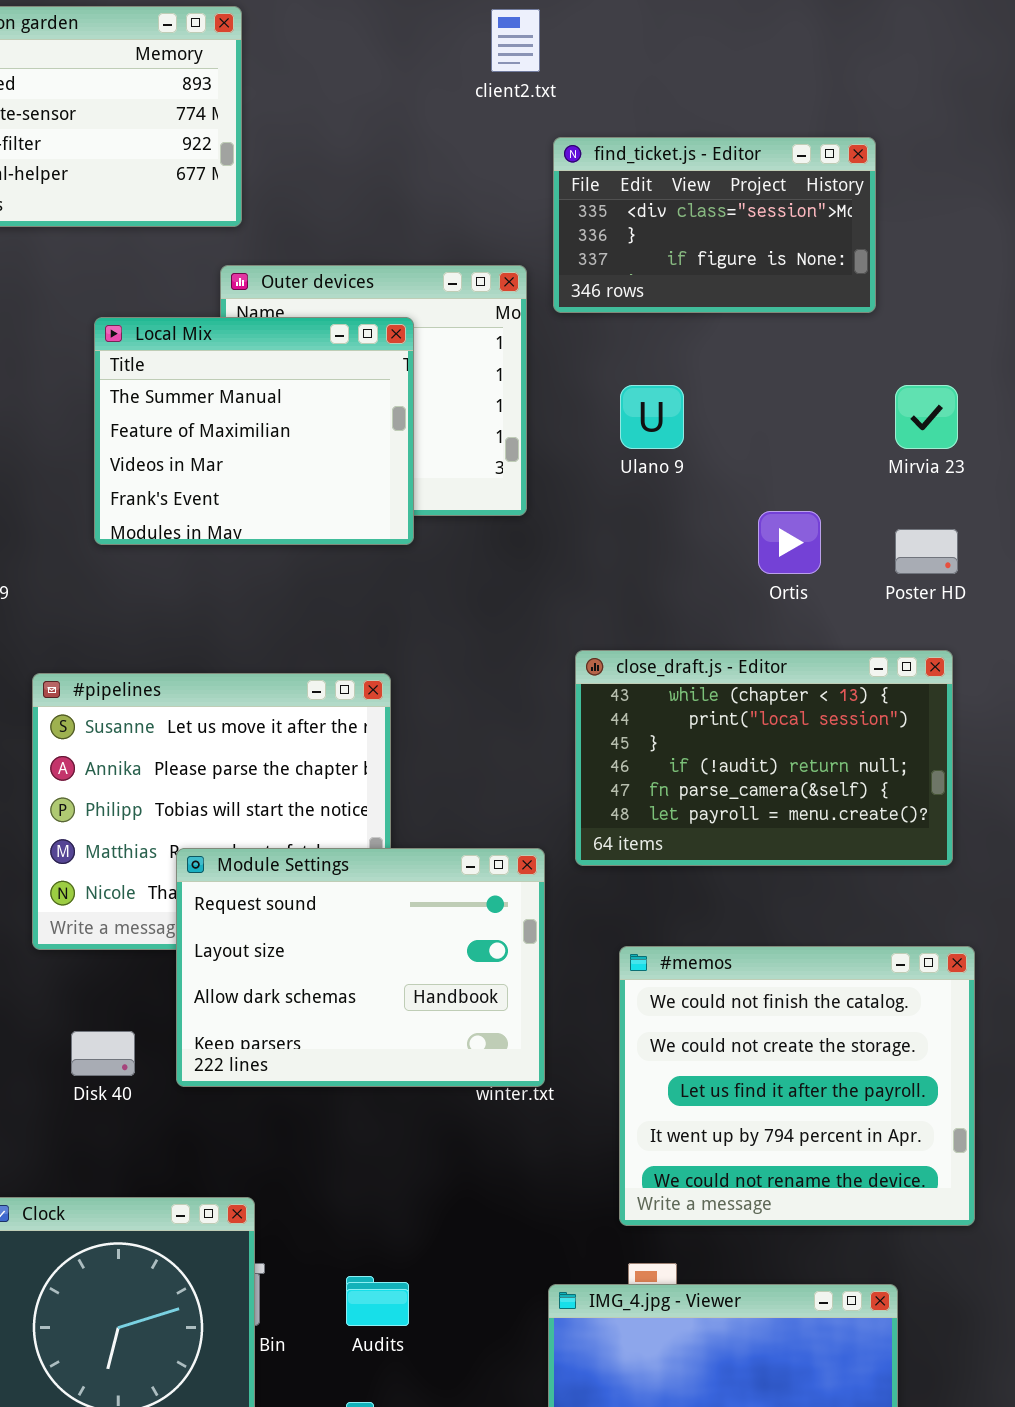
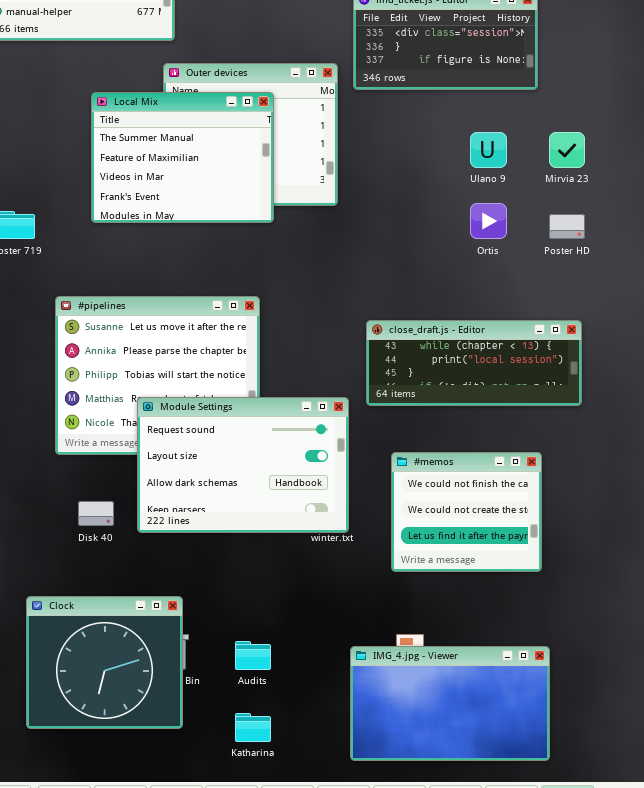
Ulano 9: [620,385,684,449] -> [470,132,507,168], moved
close_draft.js - Editor: [575,650,953,866] -> [366,320,582,406], resized
#memos: [619,946,975,1226] -> [391,452,542,572], resized

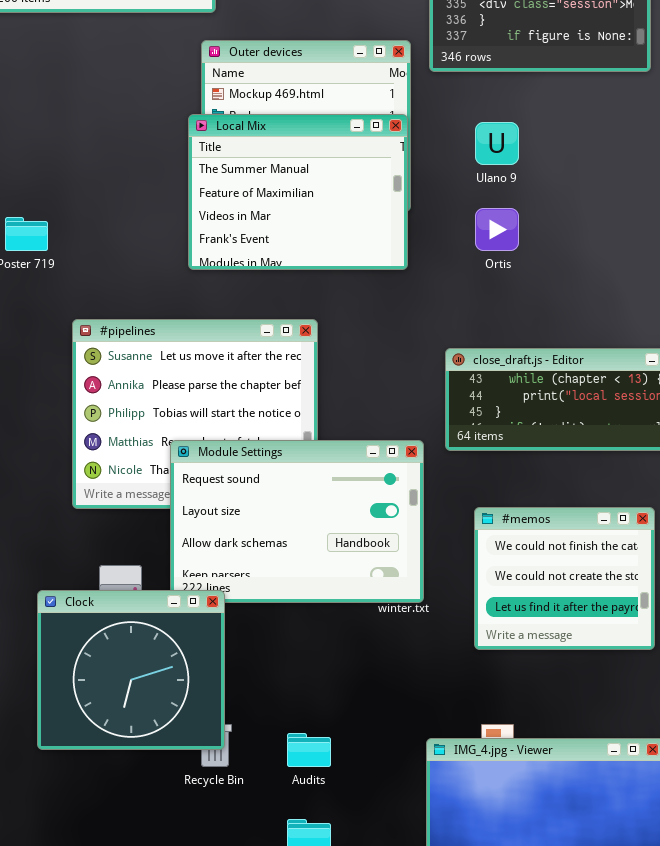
Local Mix: [91,92,274,223] -> [188,114,408,270], moved
Ulano 9: [470,132,507,168] -> [475,122,519,165], moved
Ortis: [470,203,507,239] -> [475,208,519,251], moved
Clock: [26,596,183,729] -> [37,590,225,750], moved

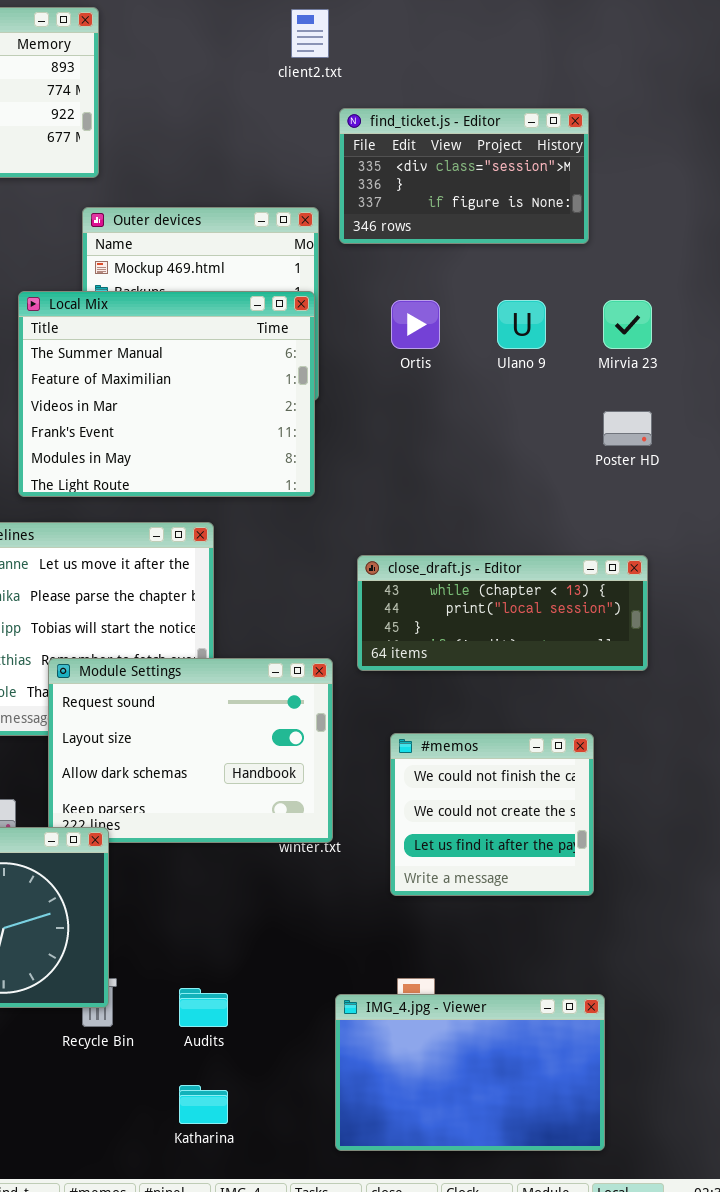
Local Mix: [188,114,408,270] -> [18,291,315,497], resized
Ulano 9: [475,122,519,165] -> [497,300,546,349], moved
Ortis: [475,208,519,251] -> [391,300,440,349], moved

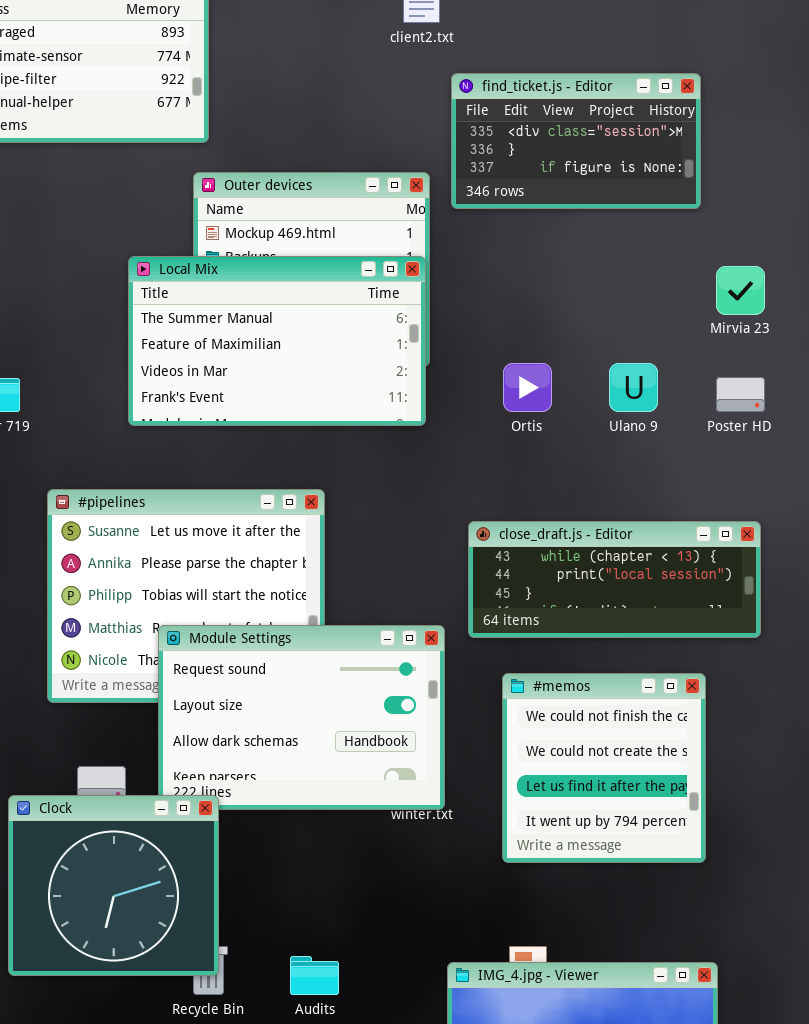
Local Mix: [18,291,315,497] -> [128,256,426,426], resized
Ortis: [391,300,440,349] -> [503,363,552,412], moved
Ulano 9: [497,300,546,349] -> [609,363,658,412], moved
#memos: [390,733,594,896] -> [502,673,706,863], resized

